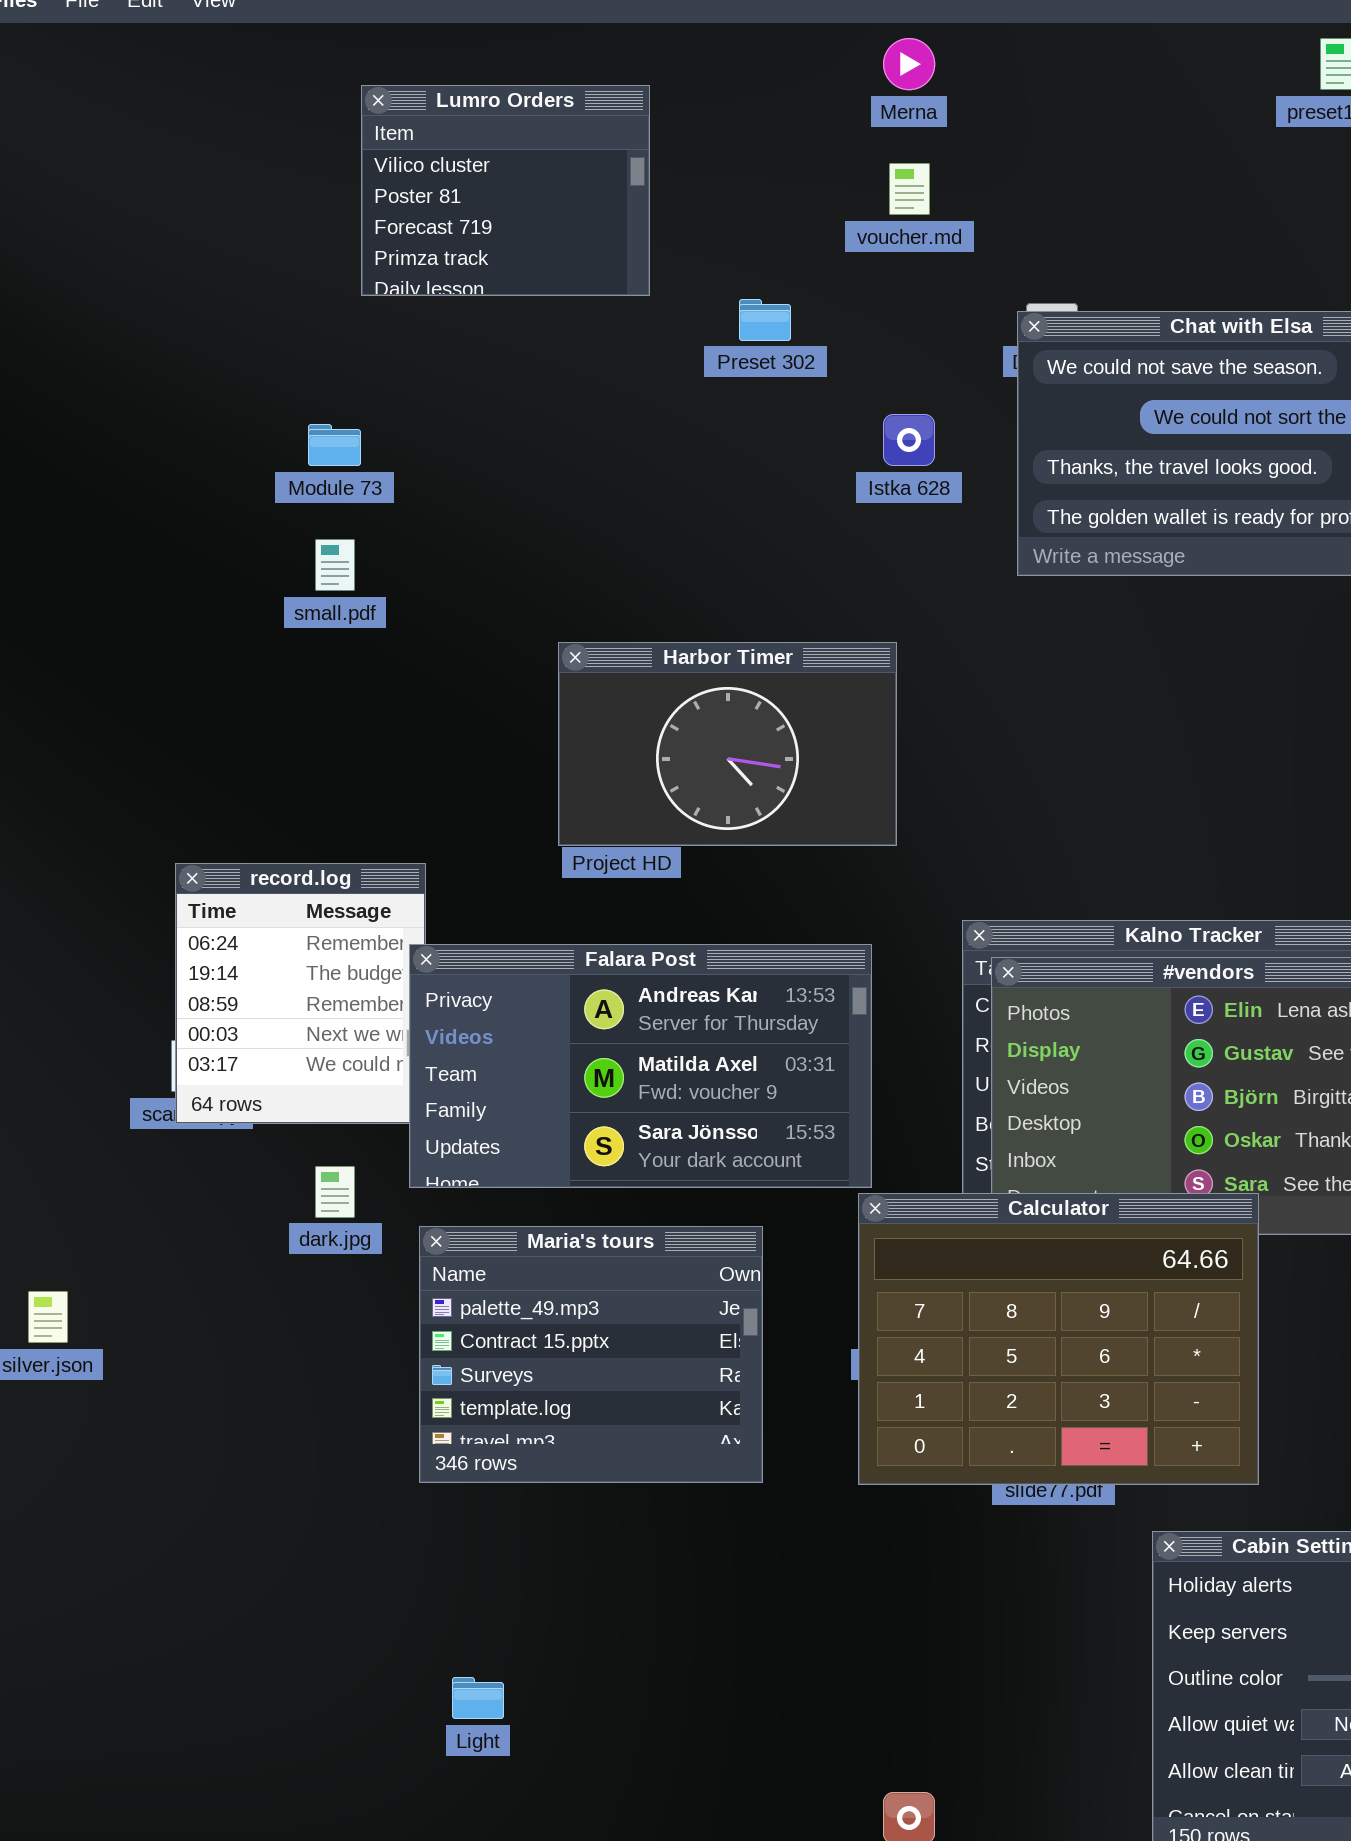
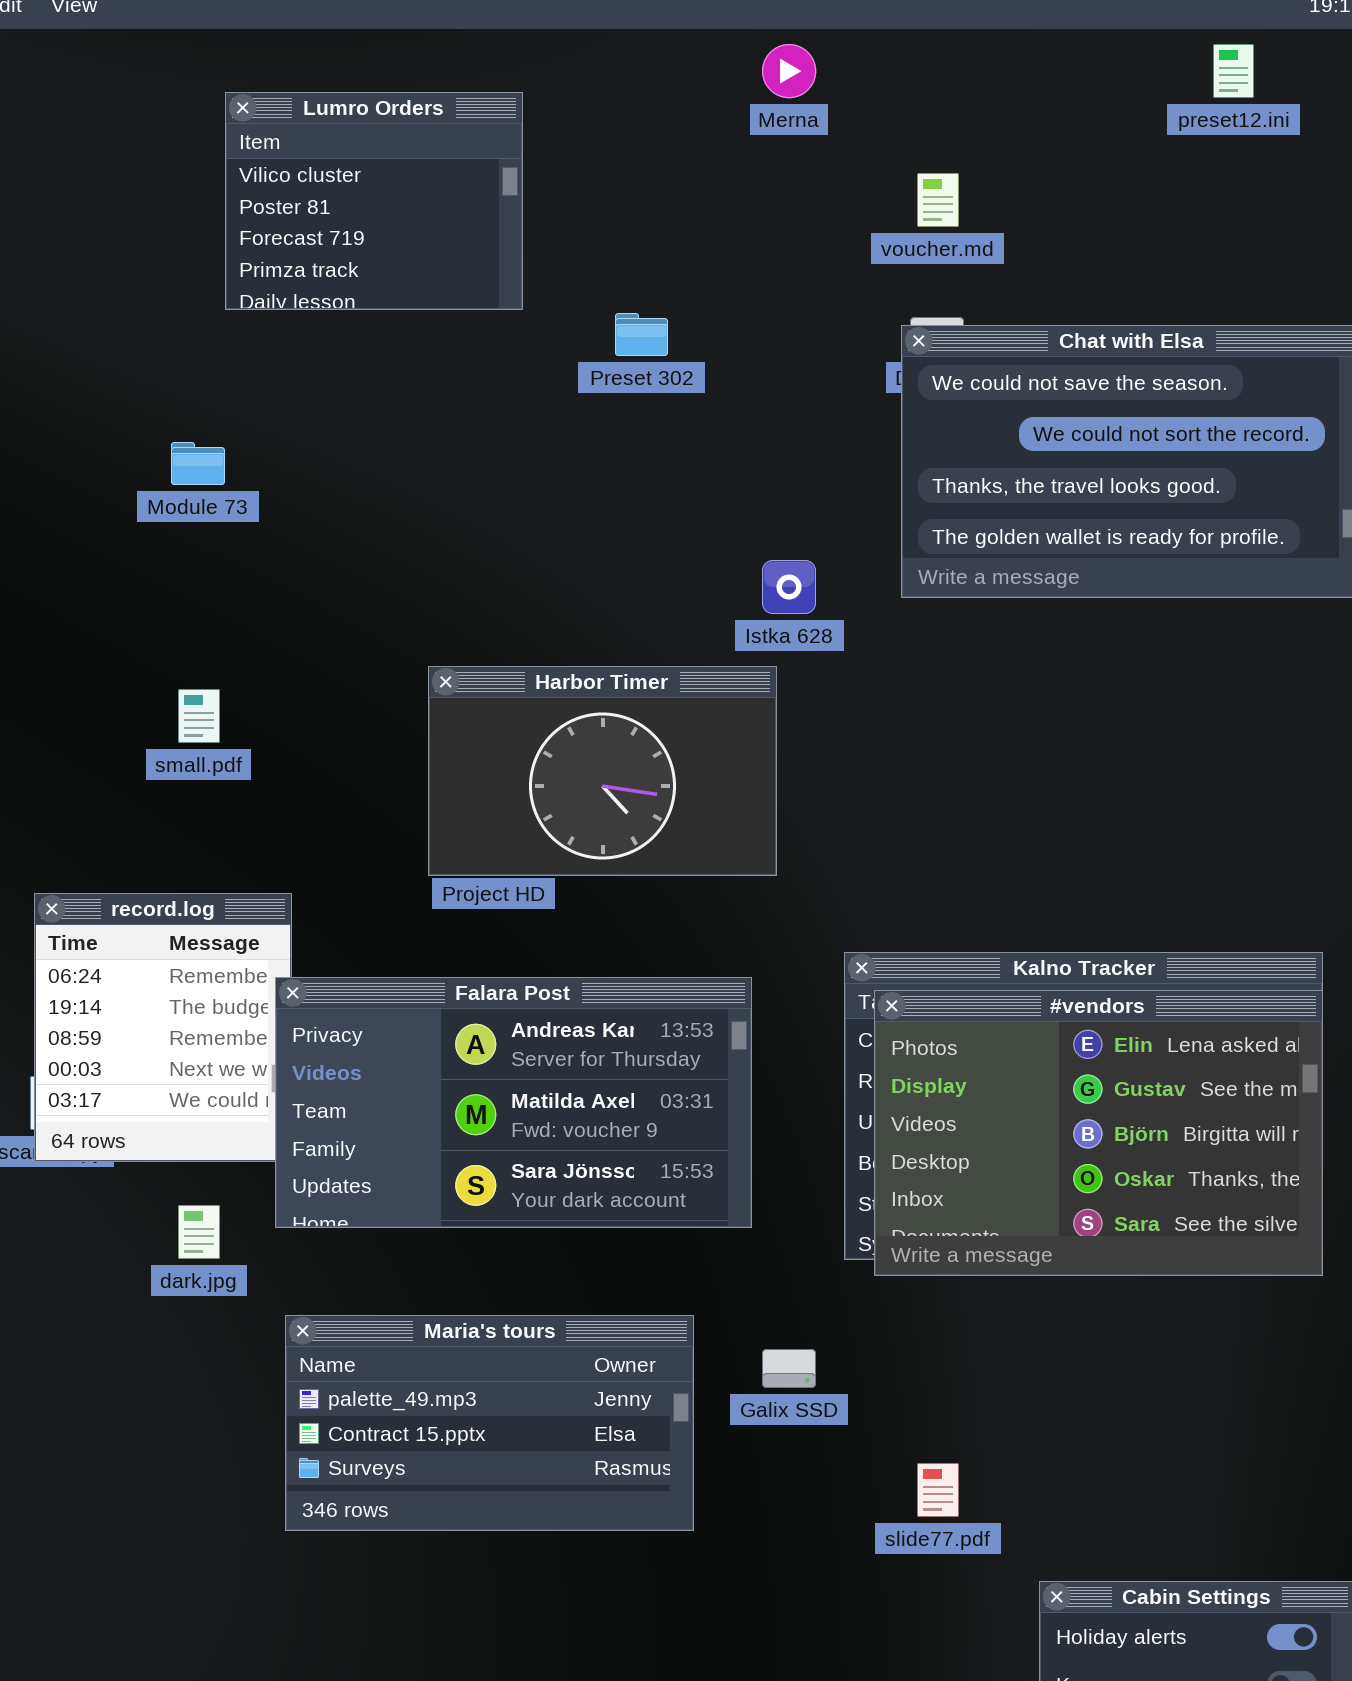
voucher.md: [889,163,930,215] -> [917,173,959,227], moved
Istka 628: [883,414,935,466] -> [762,560,816,614], moved
small.pdf: [315,539,355,591] -> [178,689,220,743], moved
Calculator: [858,1193,1259,1485] -> none, closed
Maria's tours: [419,1226,763,1483] -> [285,1315,694,1531], resized

